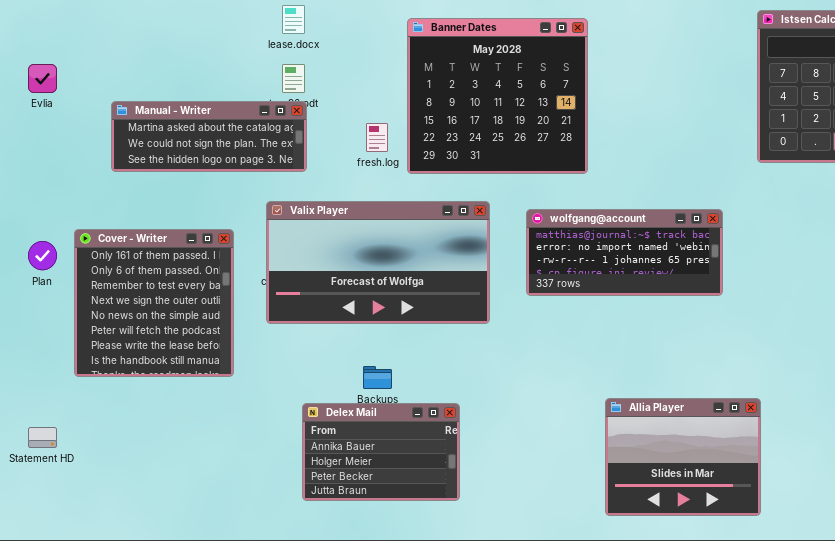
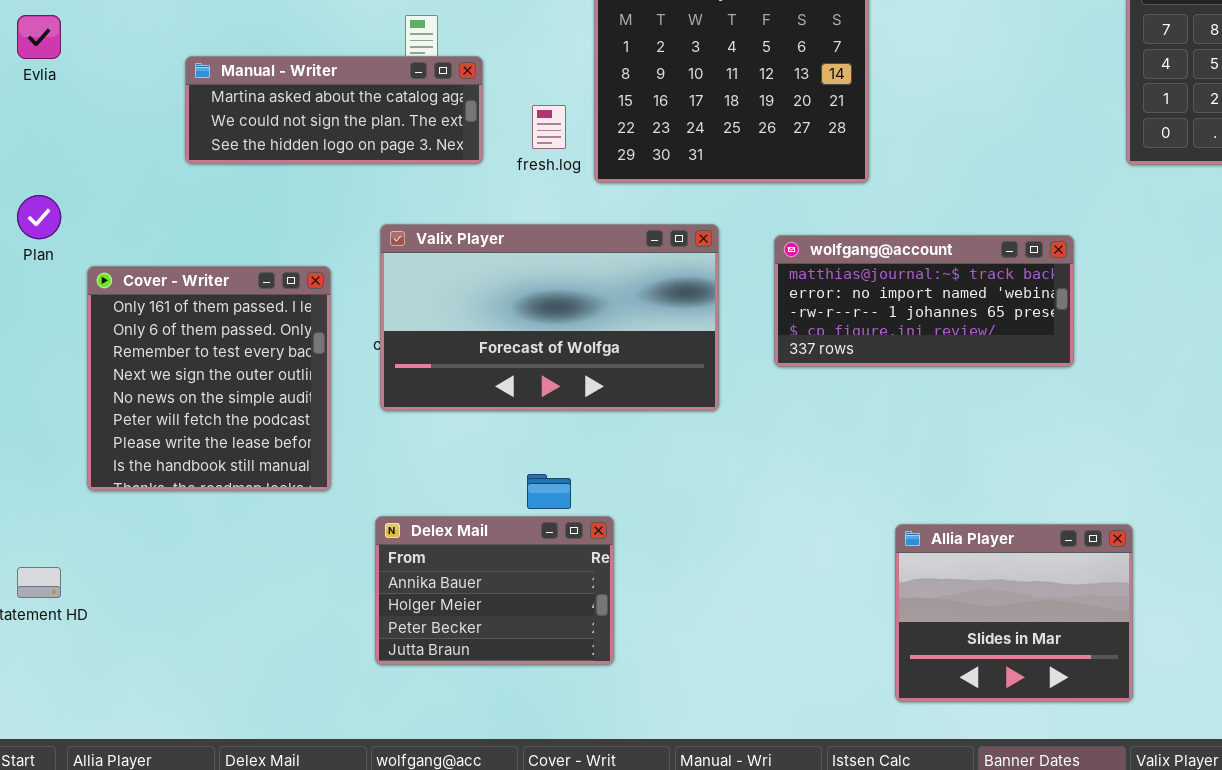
Manual - Writer: [111,101,307,172] -> [185,56,483,164], moved
Plan: [28,241,57,270] -> [17,195,61,239], moved
Delex Mail: [302,403,460,501] -> [375,516,614,665], moved

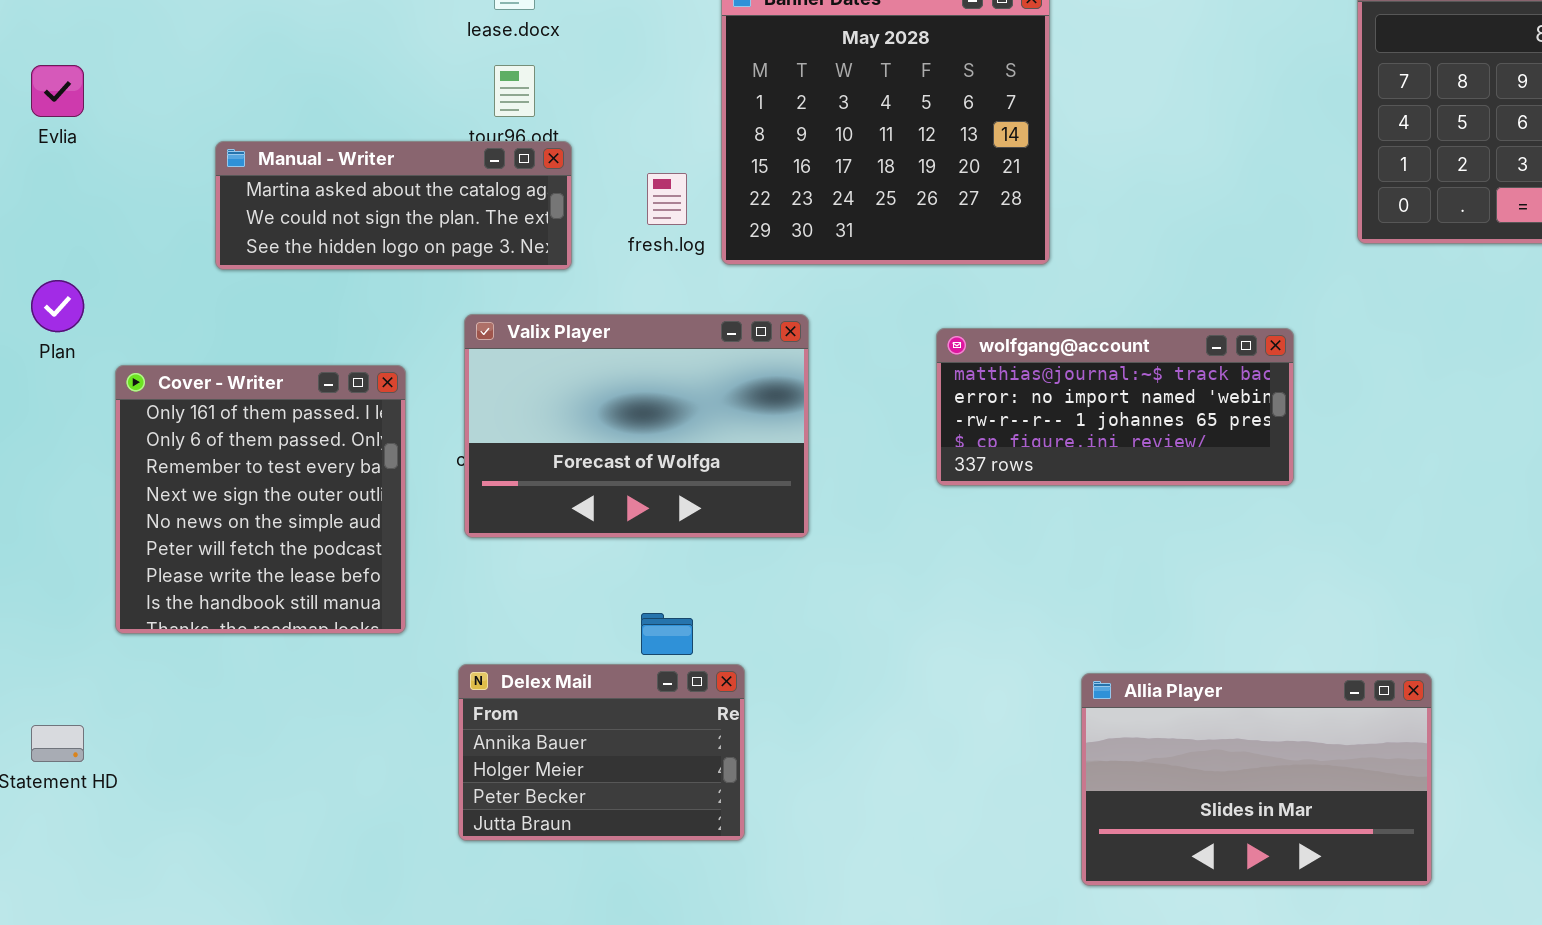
Manual - Writer: [185,56,483,164] -> [215,141,572,270], moved
Valix Player: [380,224,719,411] -> [464,314,809,538], resized
Allia Player: [895,524,1133,702] -> [1081,673,1432,886], resized

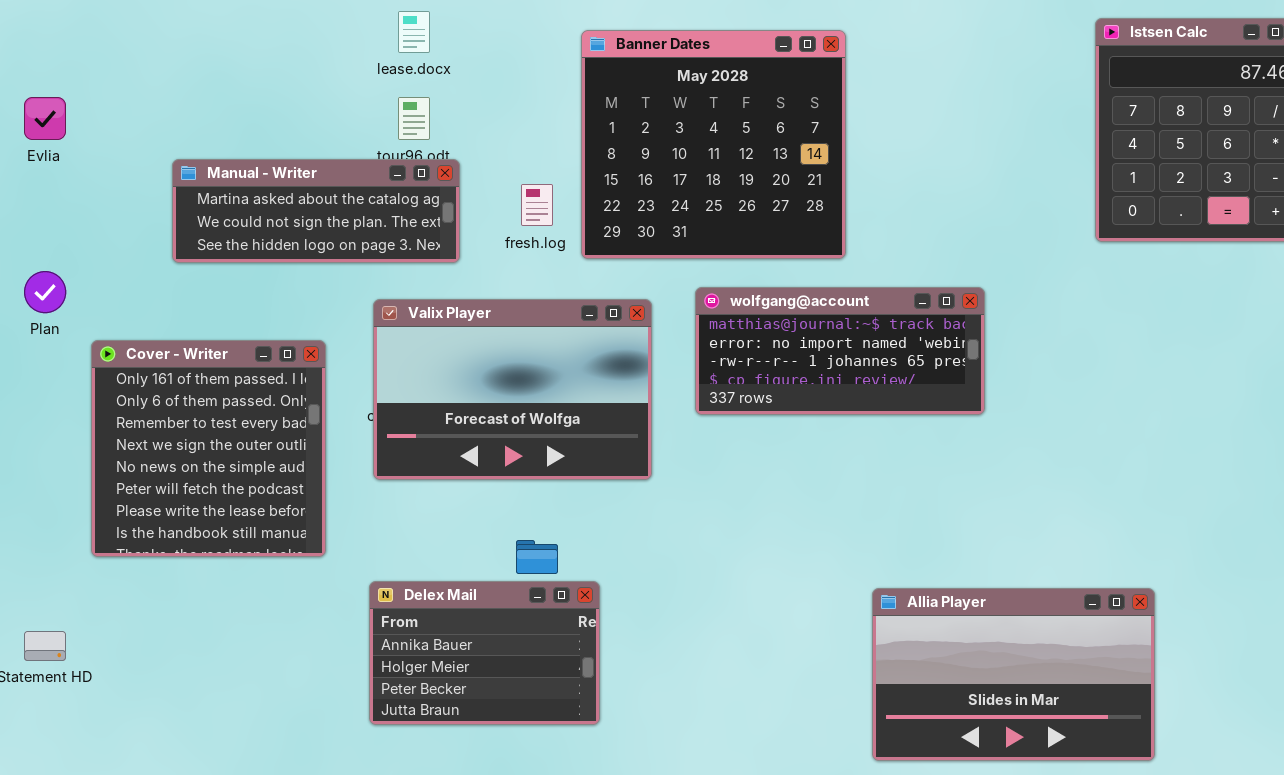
wolfgang@account: [936,328,1294,486] -> [695,287,985,415], moved

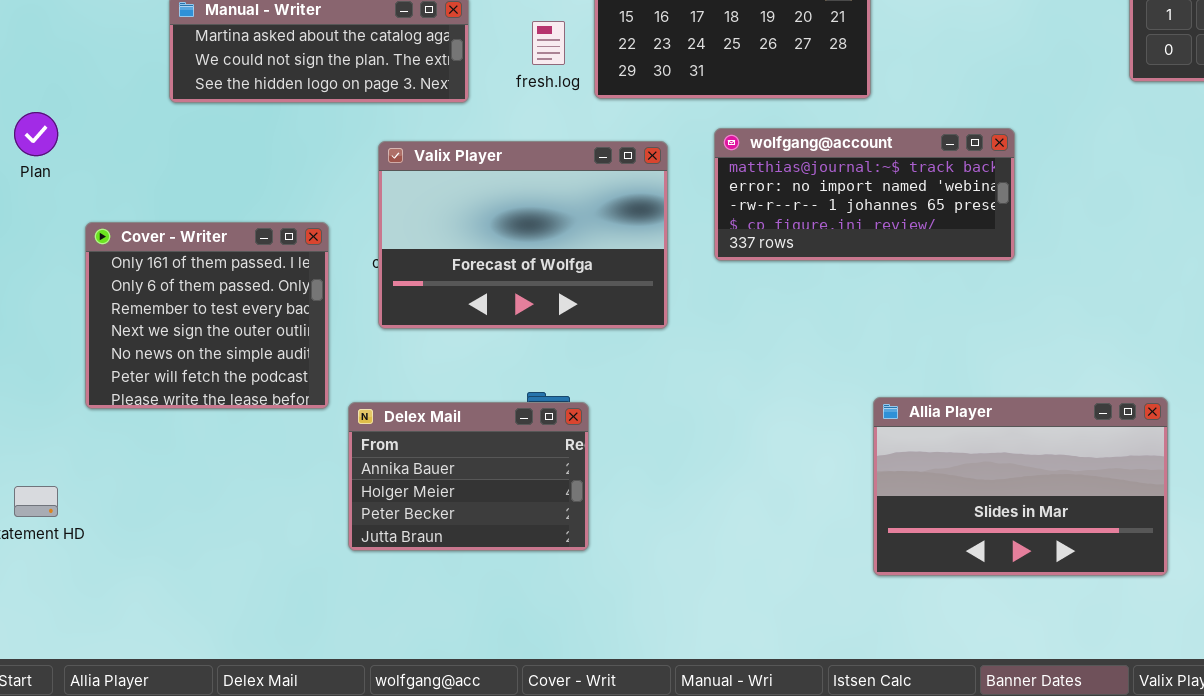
Cover - Writer: [91,340,326,557] -> [85,222,329,409], resized
Delex Mail: [369,581,600,725] -> [348,402,589,551], moved
Allia Player: [872,588,1155,761] -> [873,397,1168,576], moved

